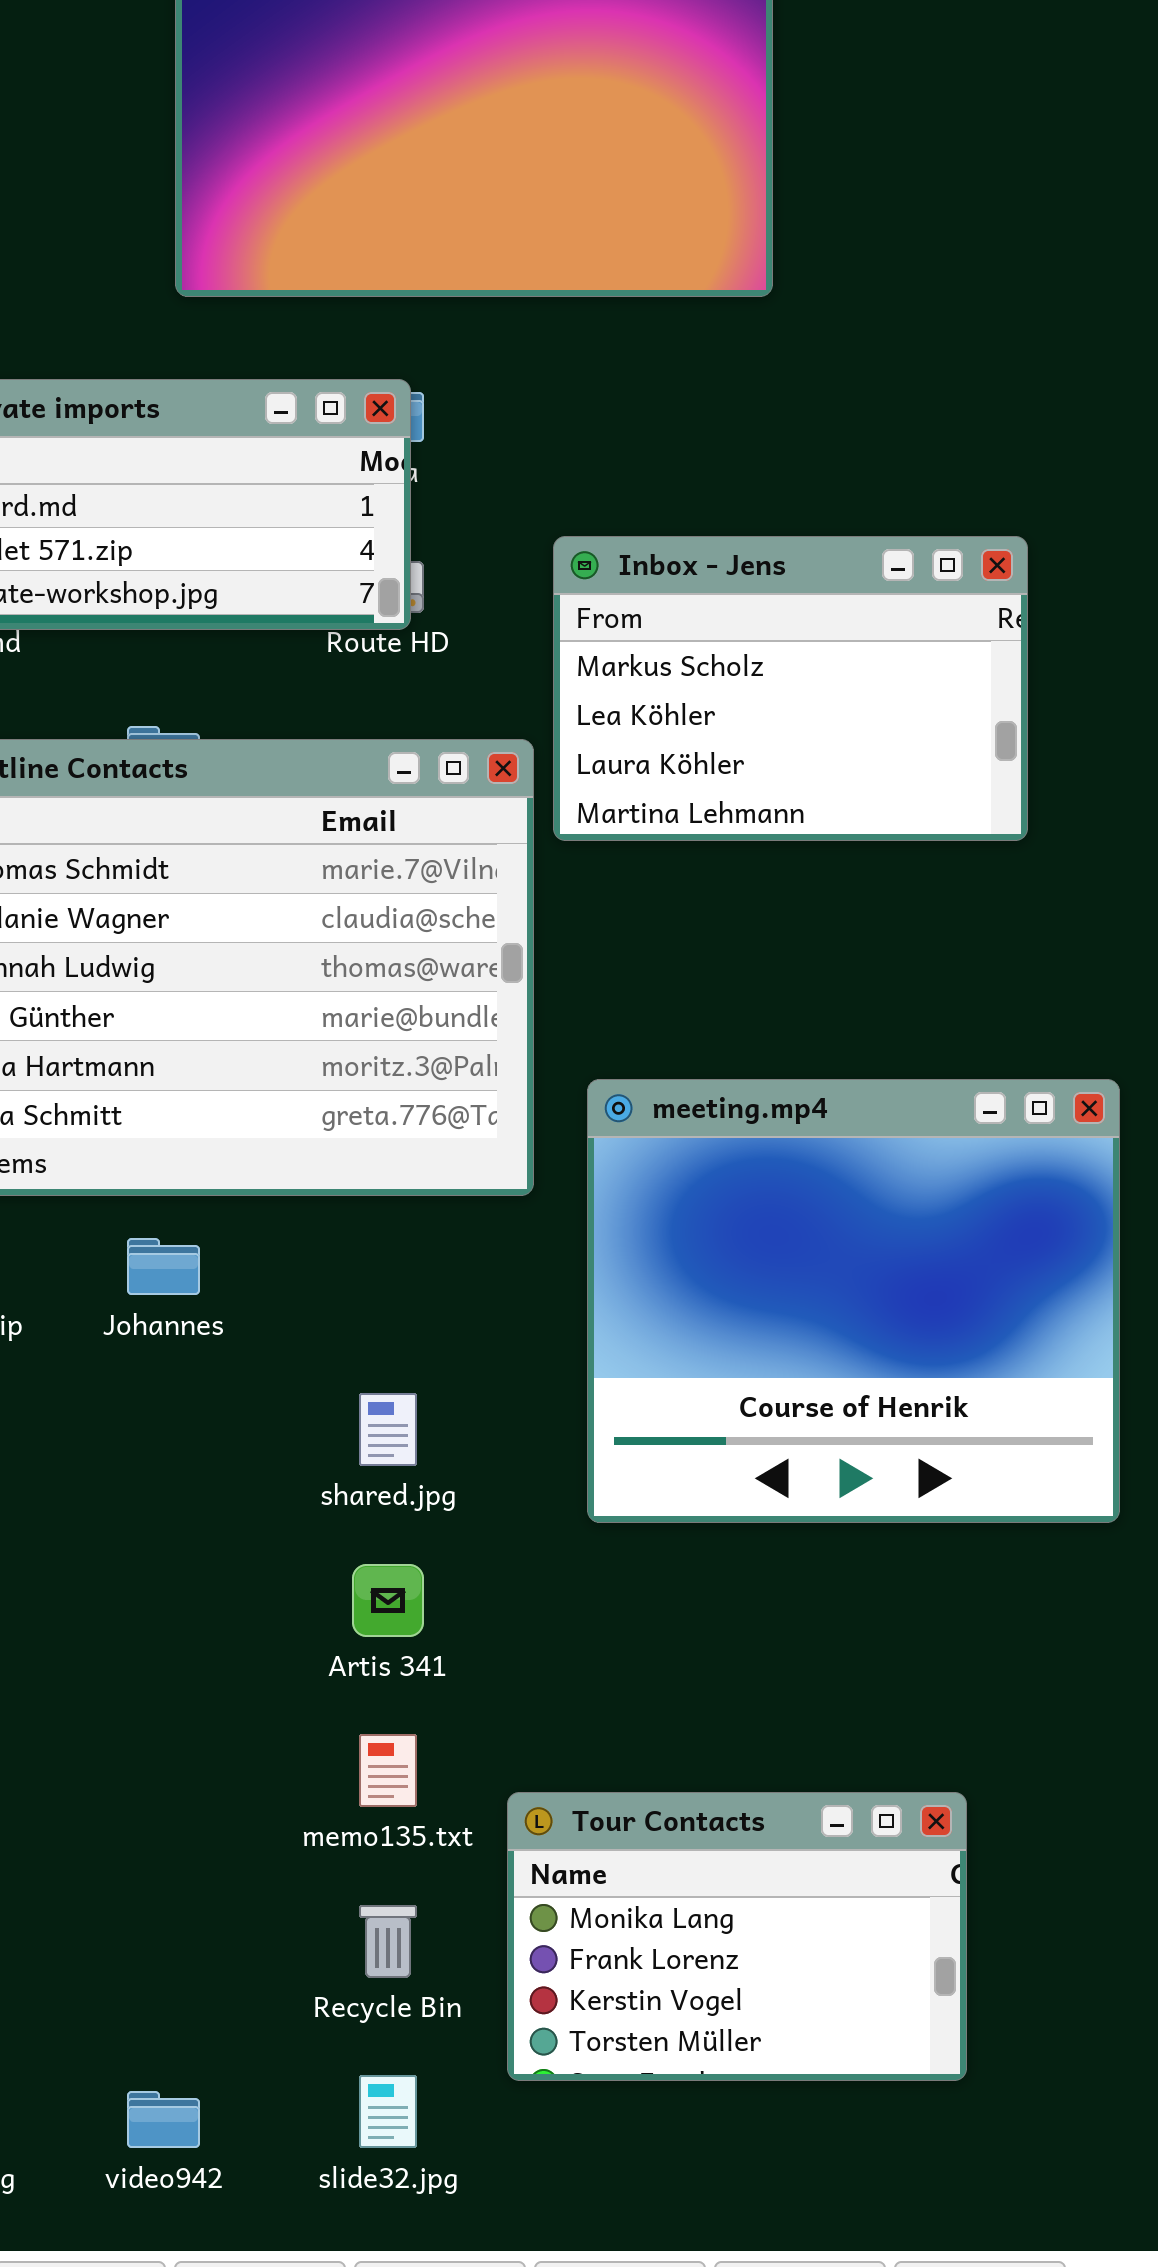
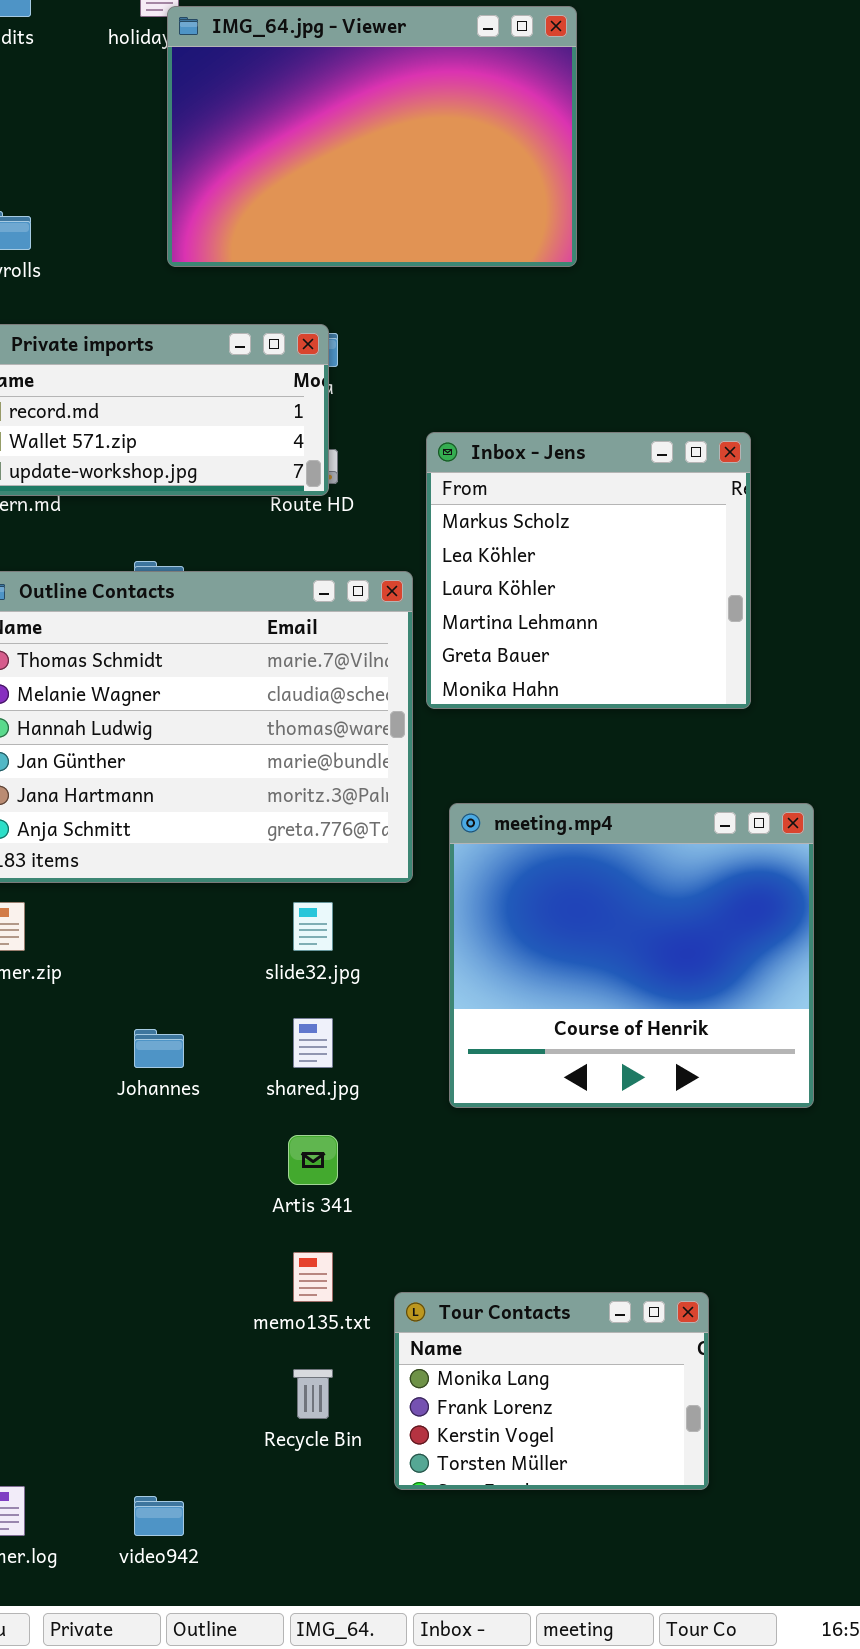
Inbox - Jens: [553,536,1028,841] -> [426,432,751,709], resized
Johannes: [127,1238,200,1295] -> [134,1029,184,1068], moved
slide32.jpg: [359,2075,417,2148] -> [293,902,333,951], moved

